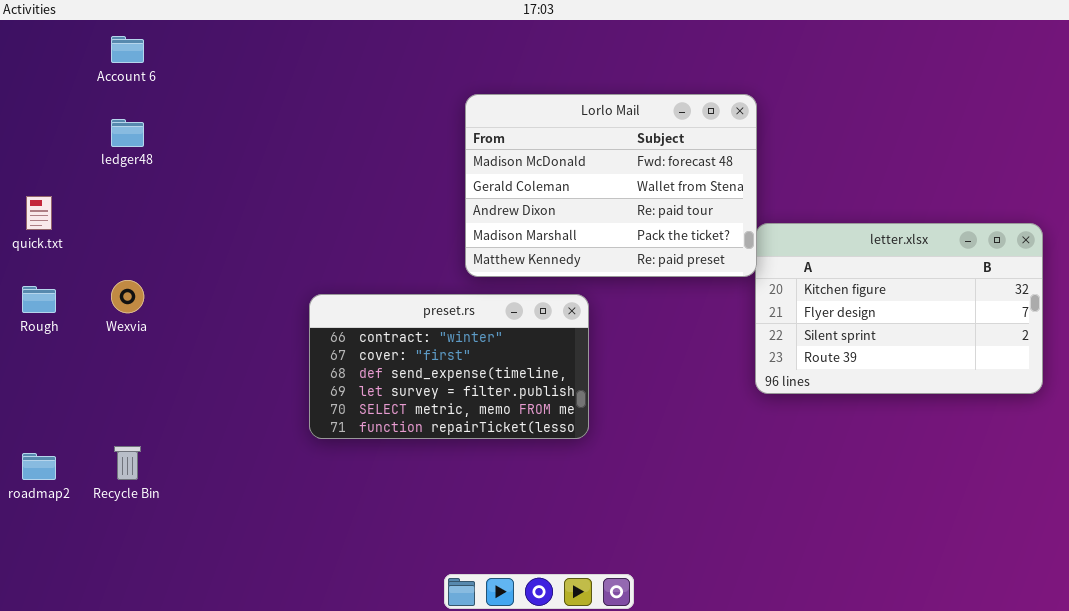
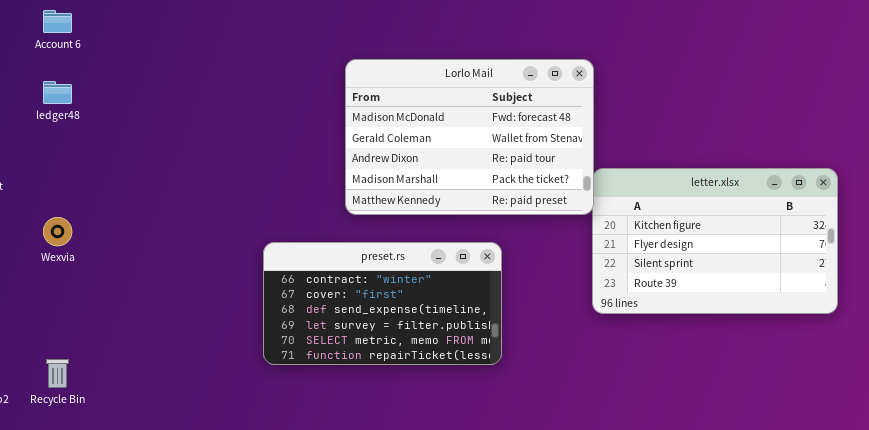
preset.rs: [309,294,589,439] -> [263,242,502,365], moved

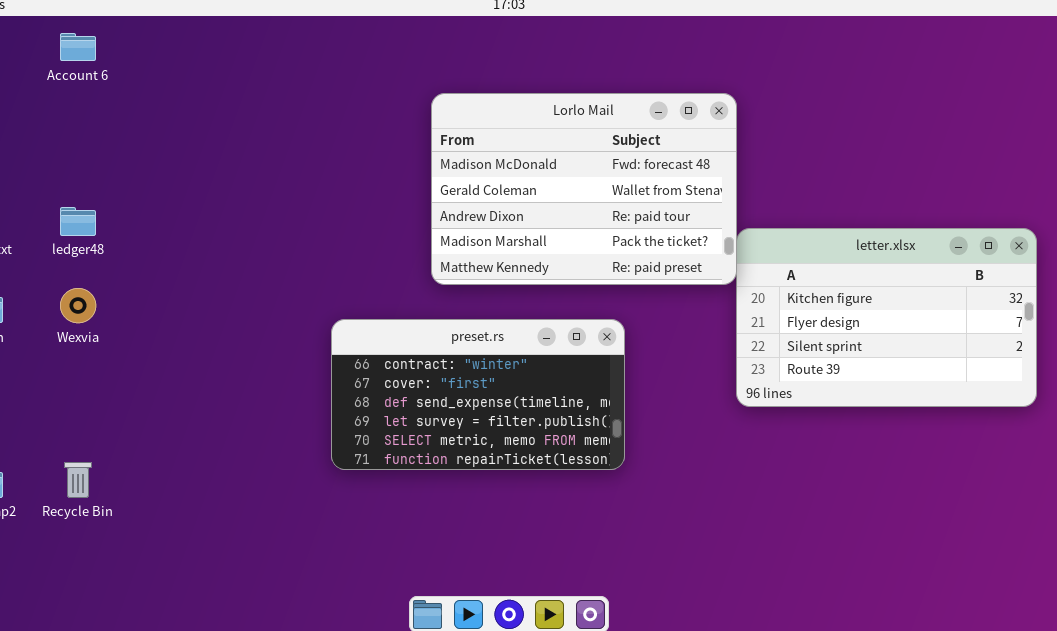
ledger48: [43,81,72,104] -> [60,207,96,236], moved

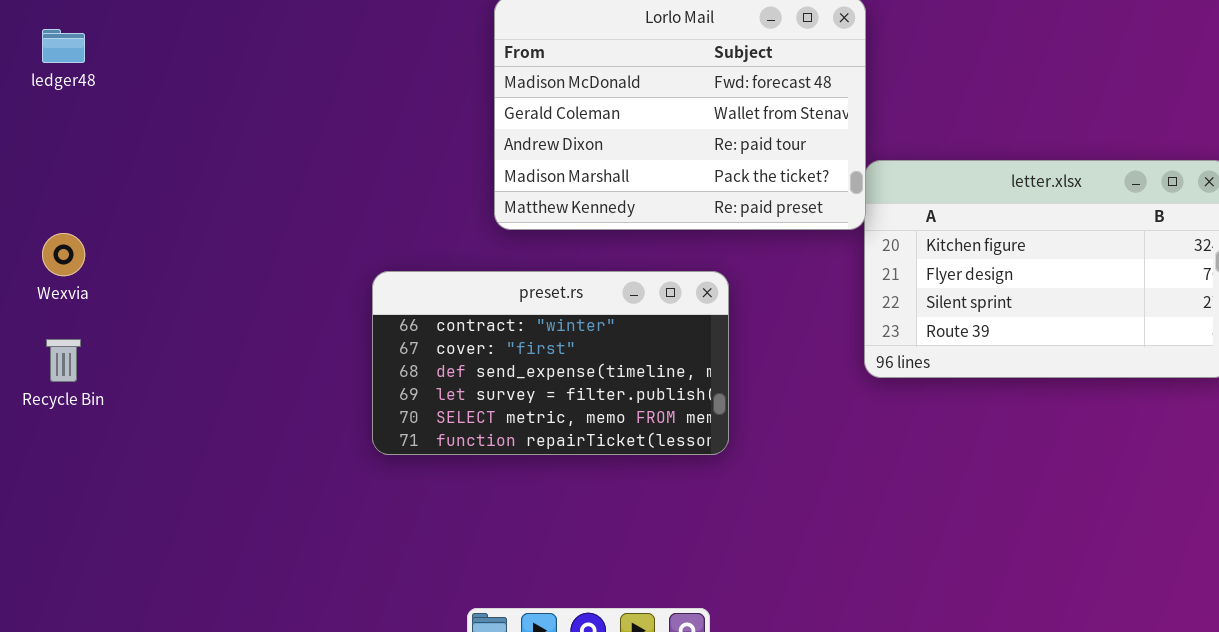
ledger48: [60,207,96,236] -> [42,29,85,63], moved
Recycle Bin: [64,462,92,498] -> [46,339,81,382], moved

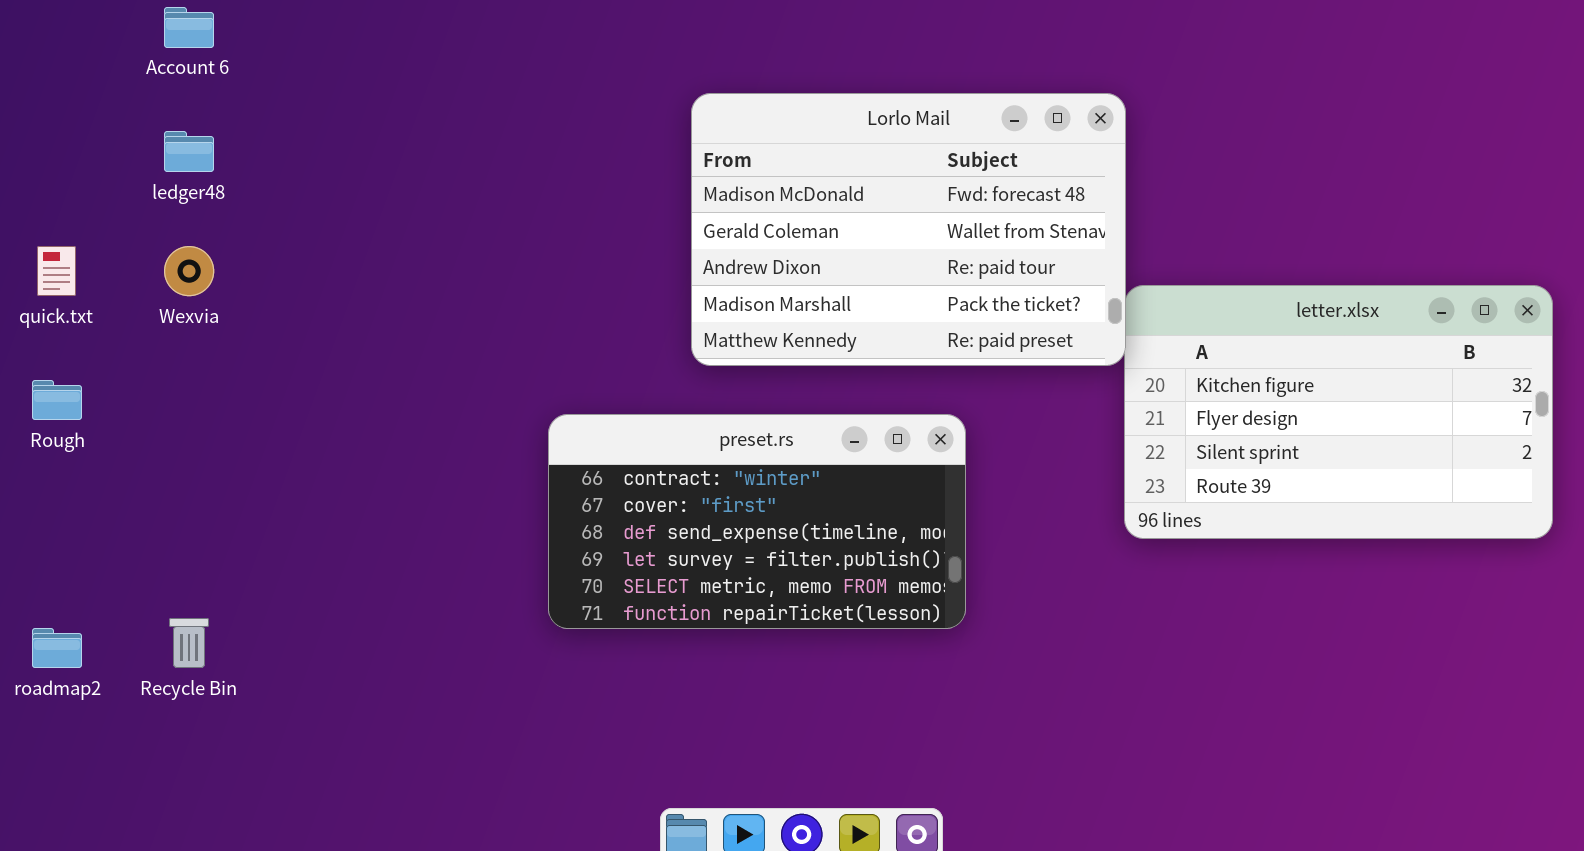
Wexvia: [42,233,85,276] -> [164,246,214,296], moved
Recycle Bin: [46,339,81,382] -> [169,618,209,668], moved

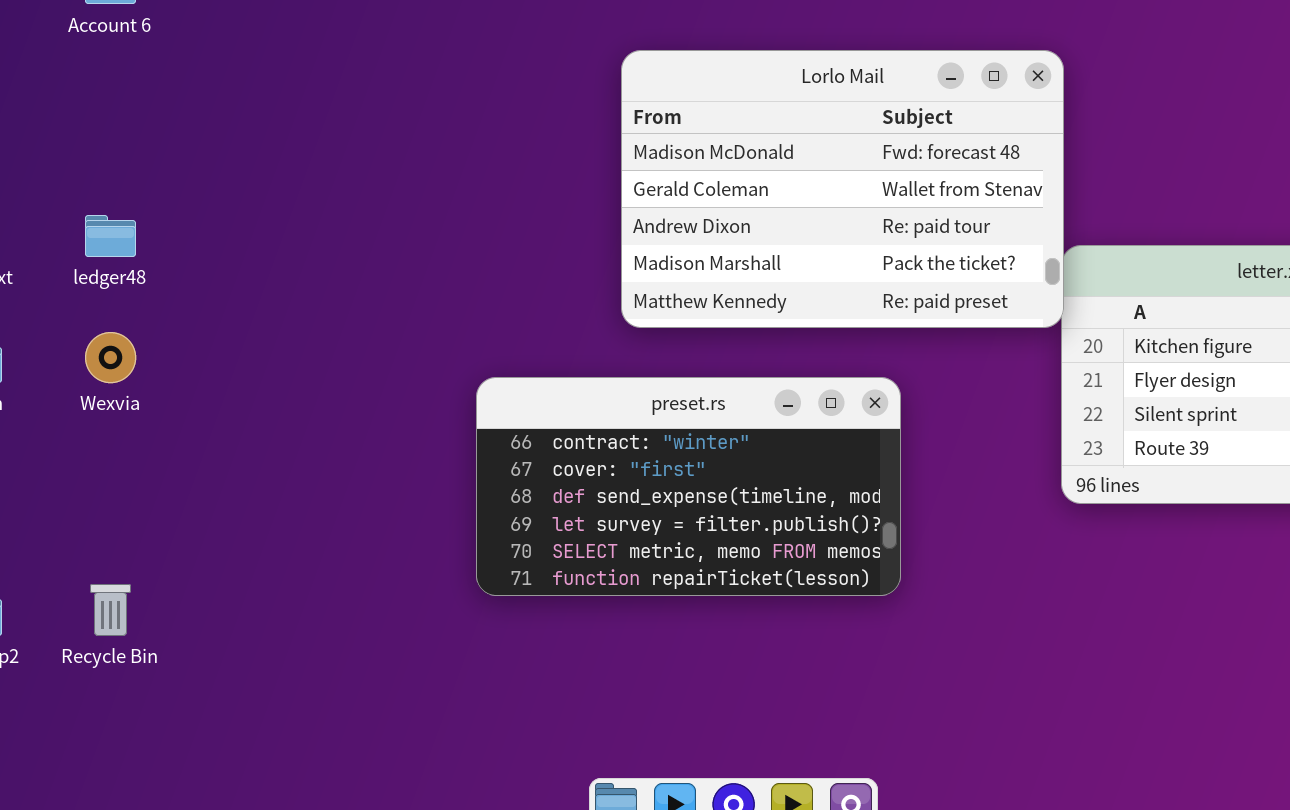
ledger48: [164,131,214,172] -> [85,215,136,257], moved
Wexvia: [164,246,214,296] -> [85,332,136,383], moved

